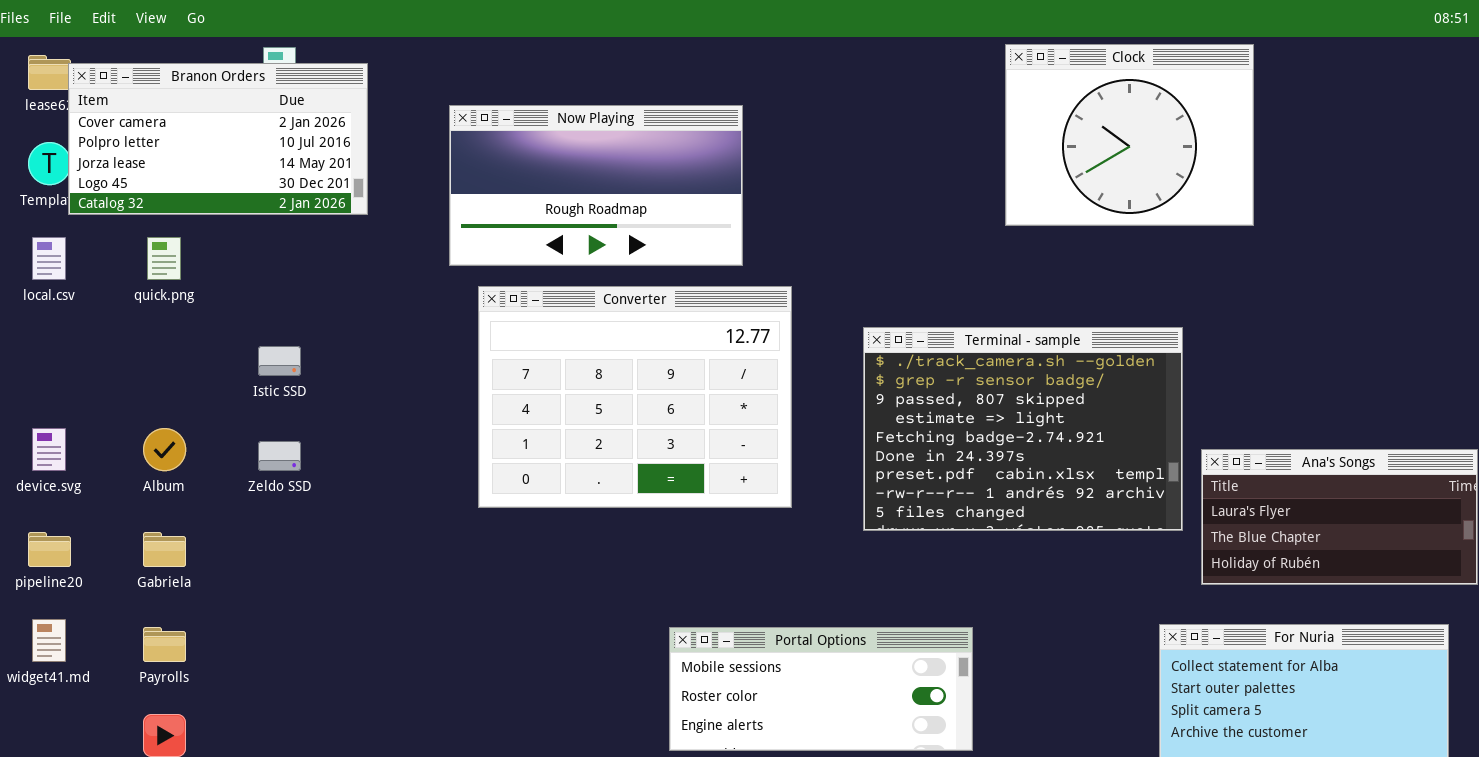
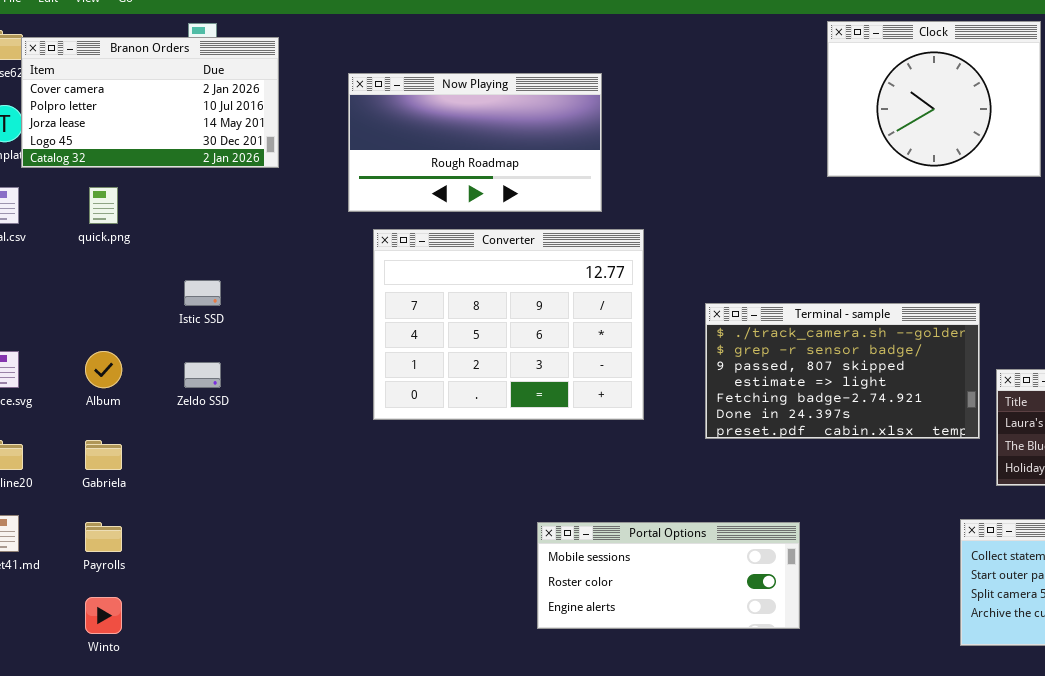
Terminal - sample: [863,327,1183,531] -> [705,303,980,439], resized

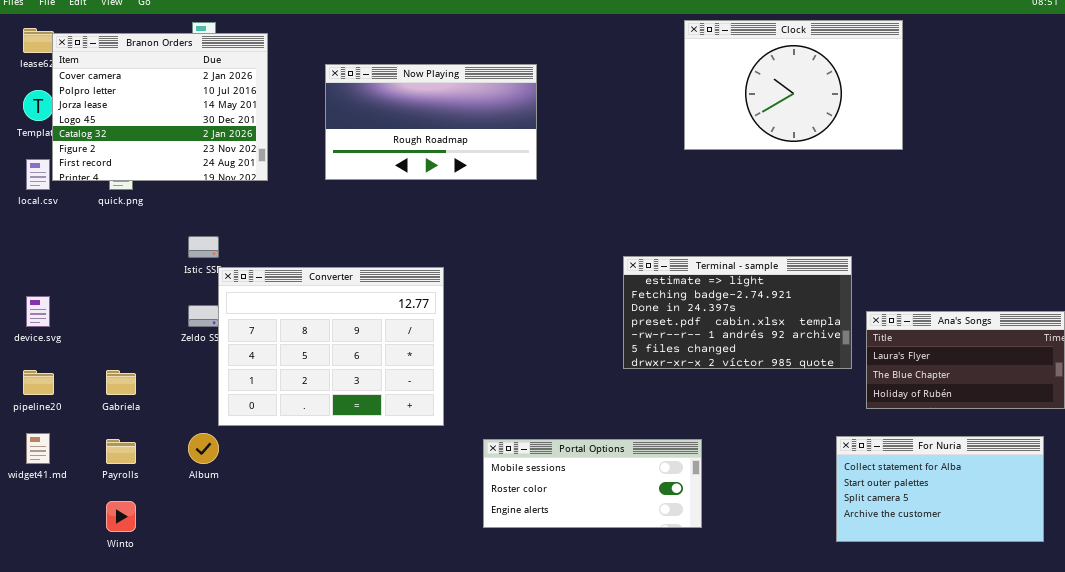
Clock: [827,21,1041,177] -> [684,20,903,150], resized
Branon Orders: [21,37,279,168] -> [52,33,268,181], resized
Converter: [373,229,644,420] -> [218,267,444,426], moved
Terminal - sample: [705,303,980,439] -> [623,256,852,369], scrolled down 3 rows
Album: [85,351,122,388] -> [188,433,219,464], moved

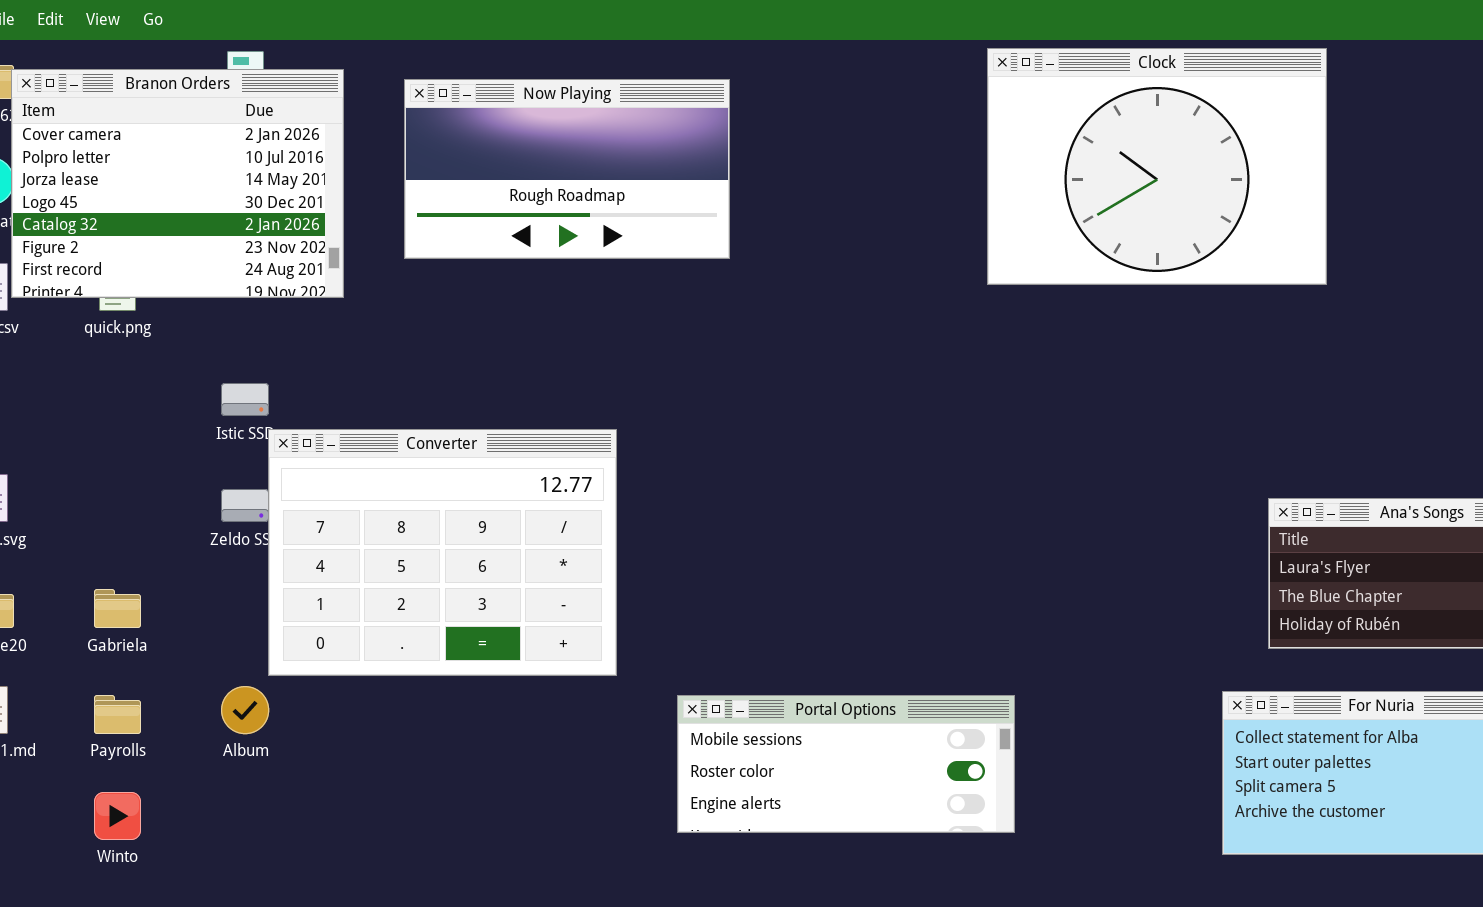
Clock: [684,20,903,150] -> [987,48,1327,285], resized
Now Playing: [325,64,537,180] -> [404,79,730,259], moved
Terminal - sample: [623,256,852,369] -> none, closed

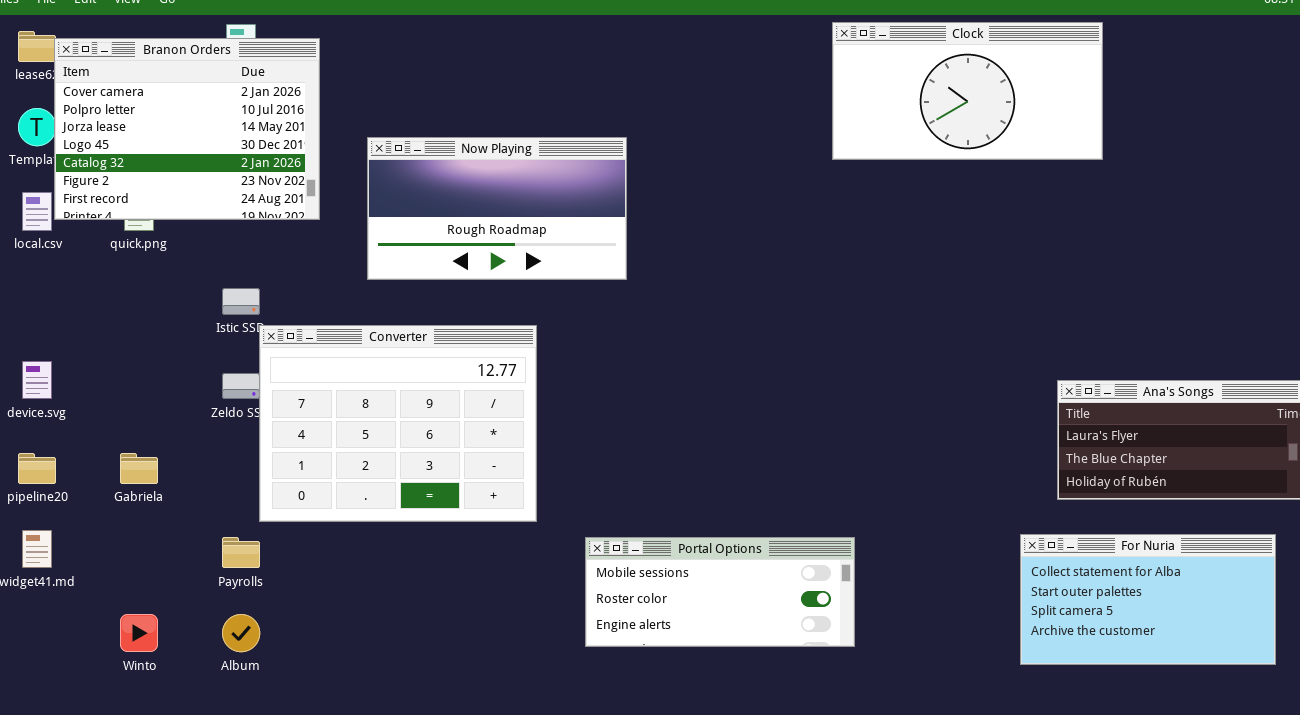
Clock: [987,48,1327,285] -> [832,22,1103,160], resized
Now Playing: [404,79,730,259] -> [367,137,627,280], moved
Album: [221,686,269,734] -> [222,614,260,652], moved
Payrolls: [94,695,141,734] -> [222,537,260,568], moved

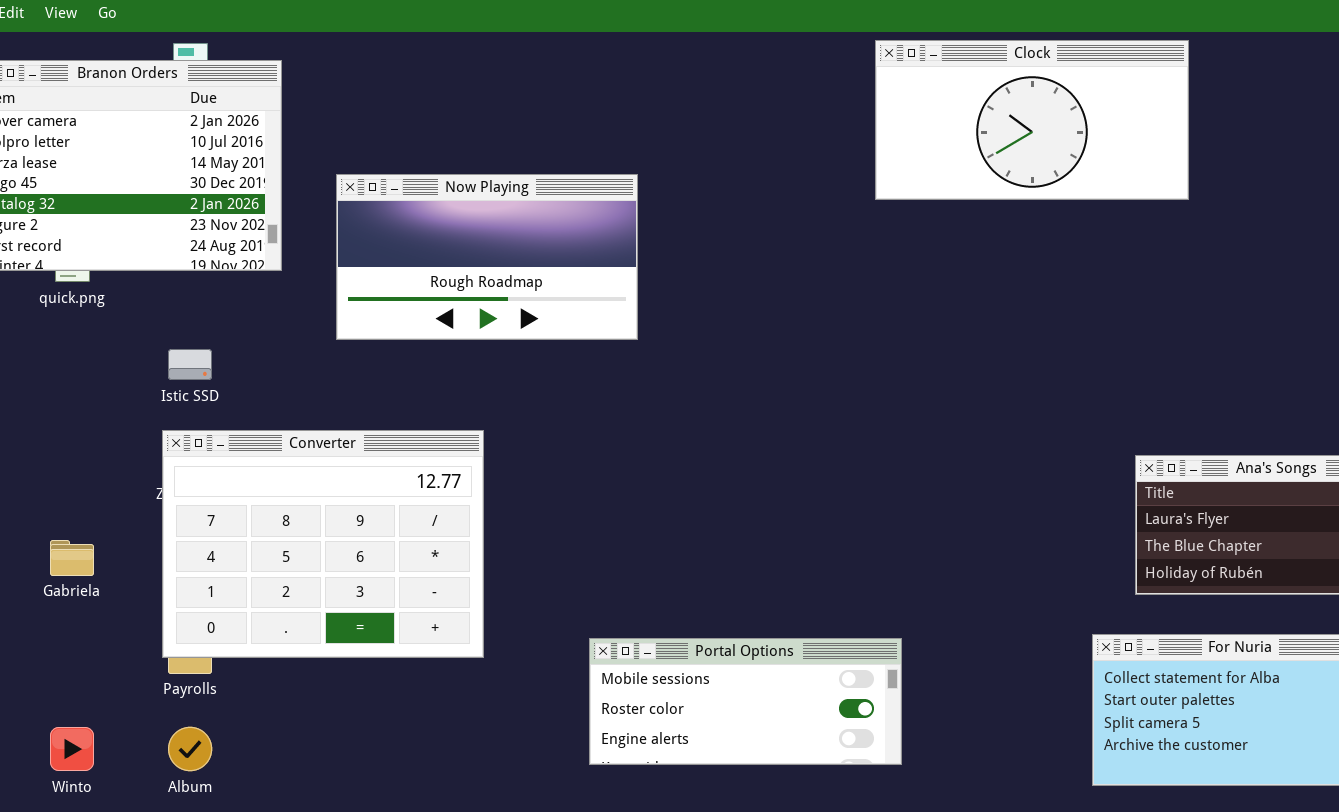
Converter: [259,325,537,522] -> [162,430,484,658], moved

